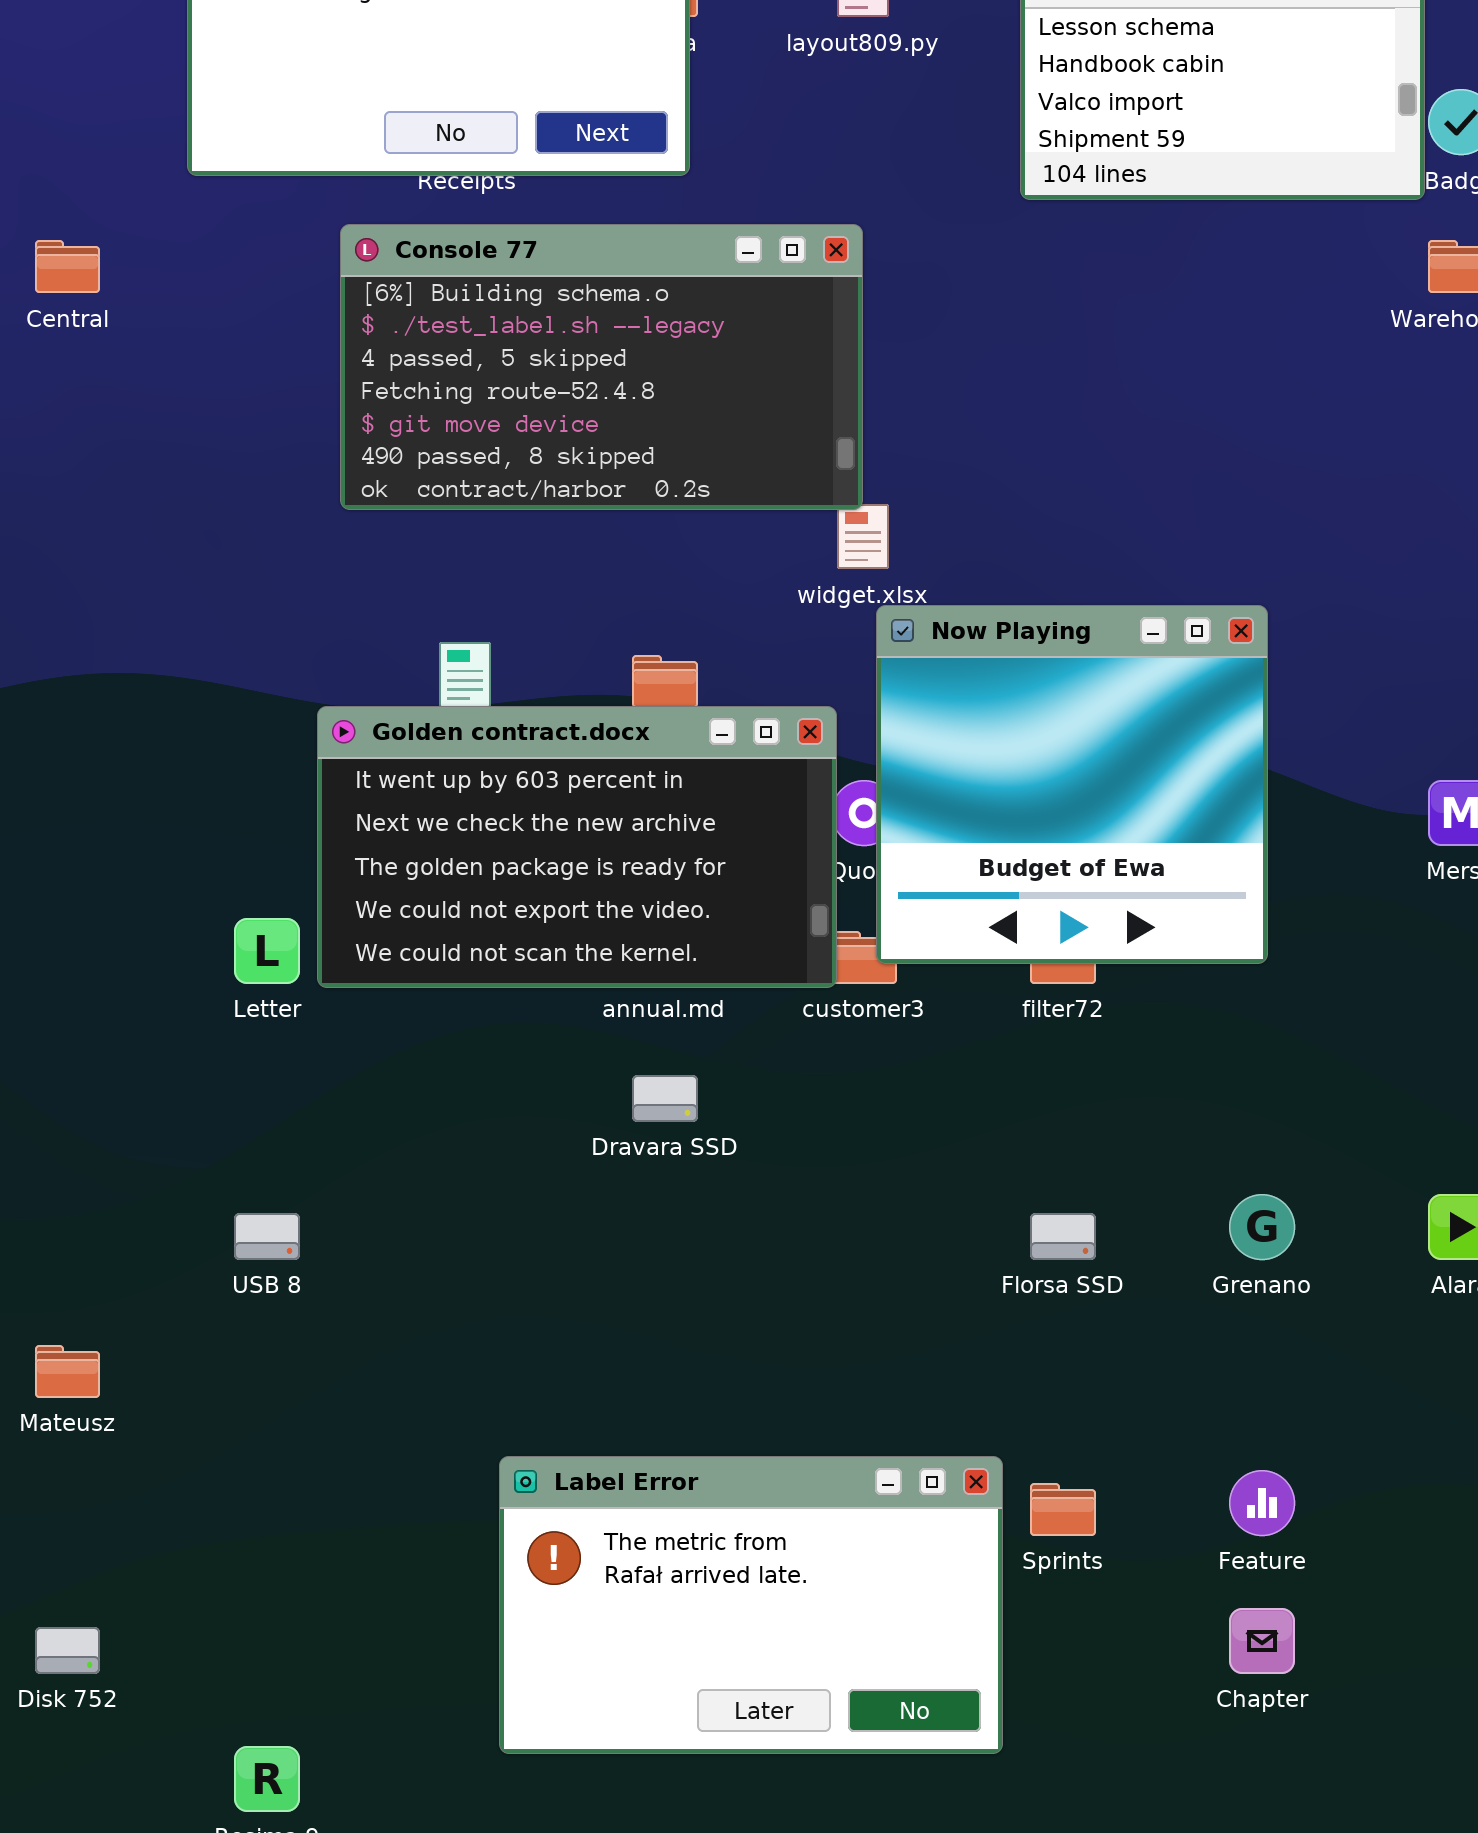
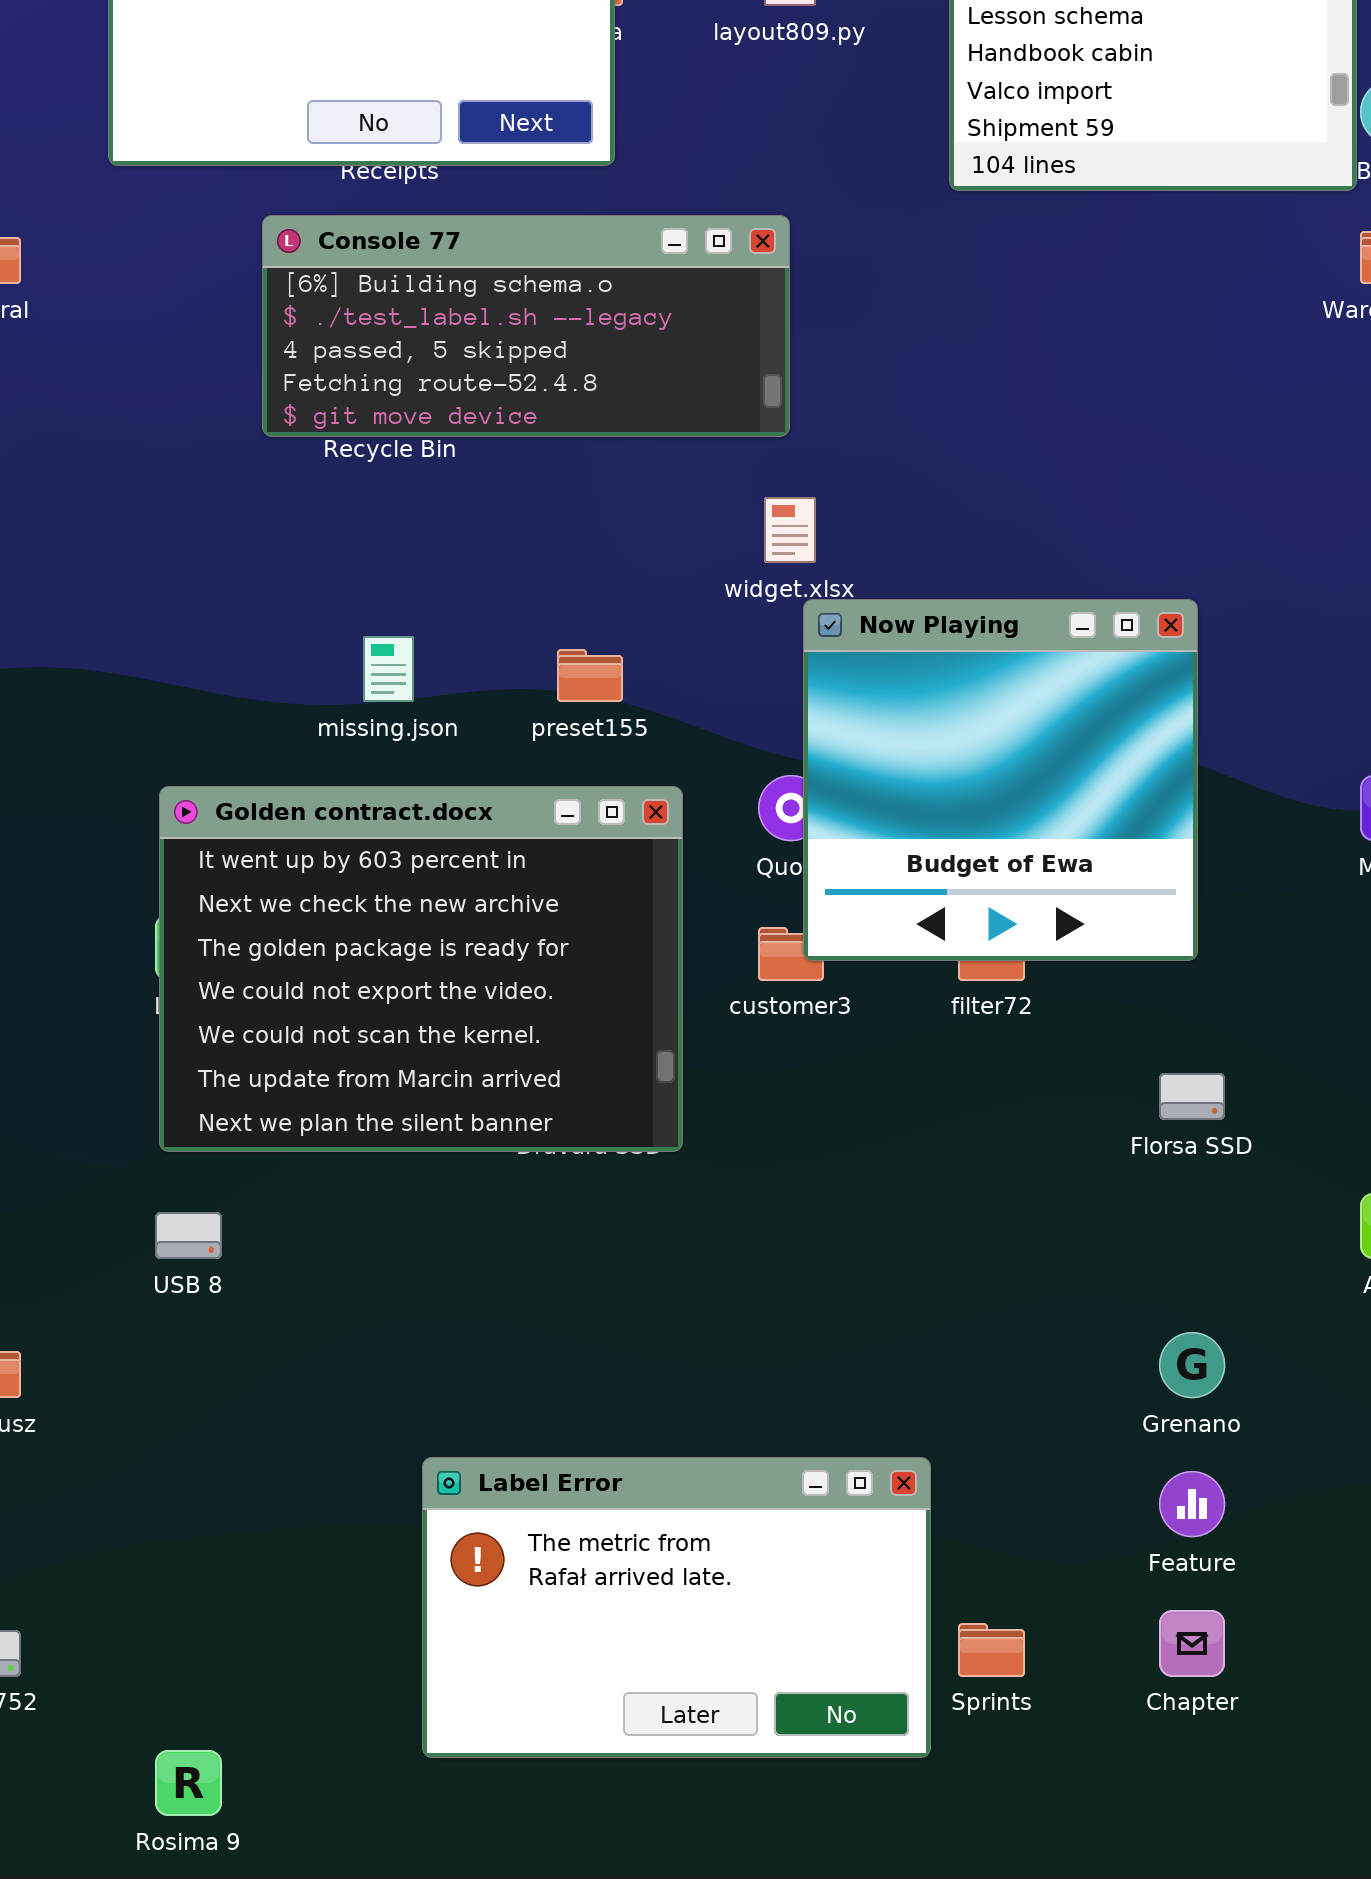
Console 77: [340,224,863,510] -> [262,215,790,437], resized
Golden contract.docx: [317,706,837,988] -> [159,786,683,1152], moved, resized
Grenano: [1229,1194,1295,1260] -> [1159,1332,1225,1398], moved
Florsa SSD: [1030,1213,1096,1260] -> [1159,1073,1225,1120], moved
Sprints: [1030,1483,1096,1536] -> [958,1623,1025,1677], moved

